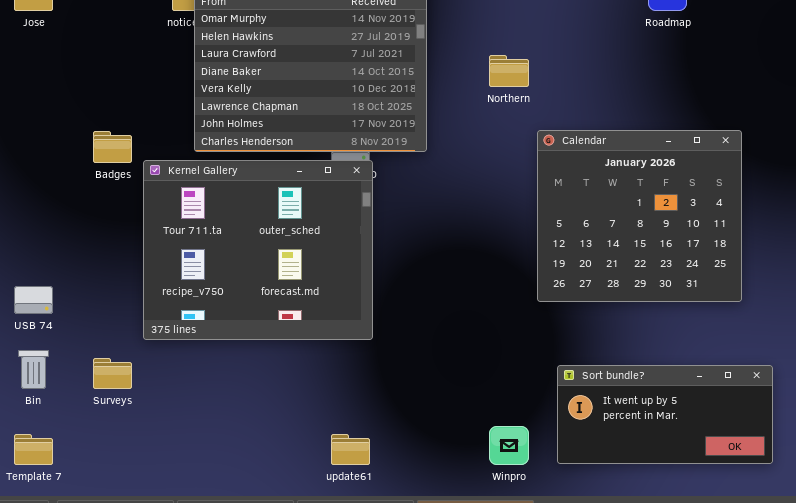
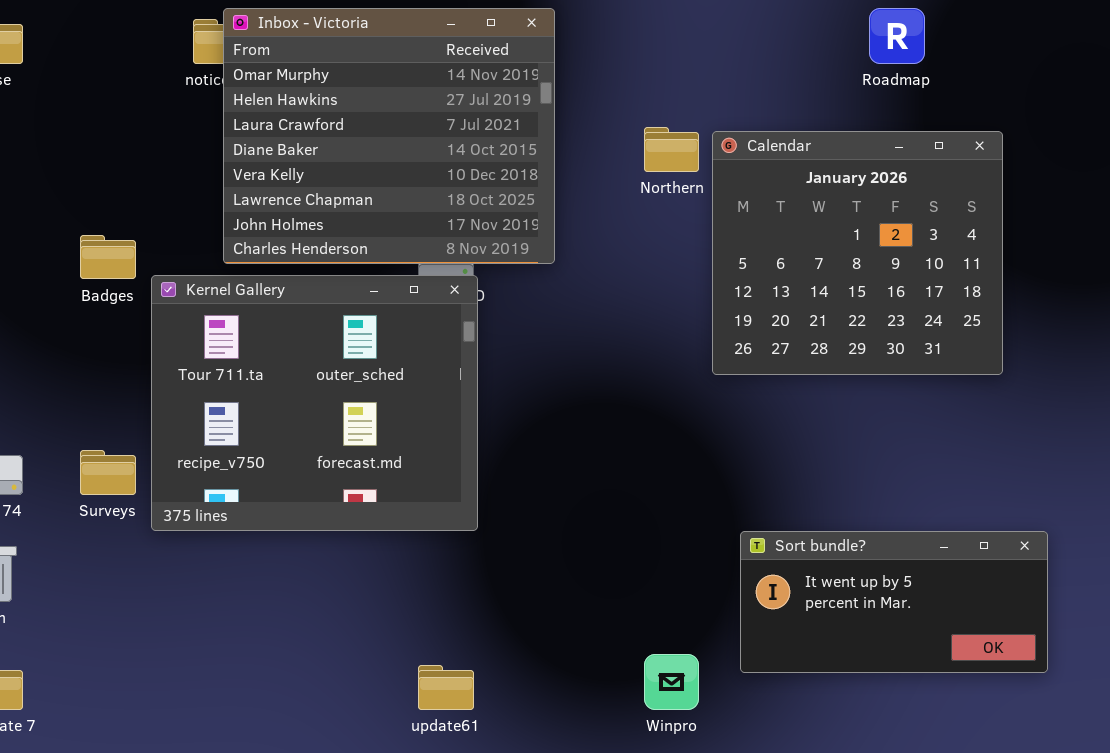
Calendar: [537,130,742,302] -> [712,131,1003,375], moved
Surveys: [93,358,132,389] -> [80,450,136,495], moved
Sort bundle?: [557,365,773,464] -> [740,531,1048,673], moved

